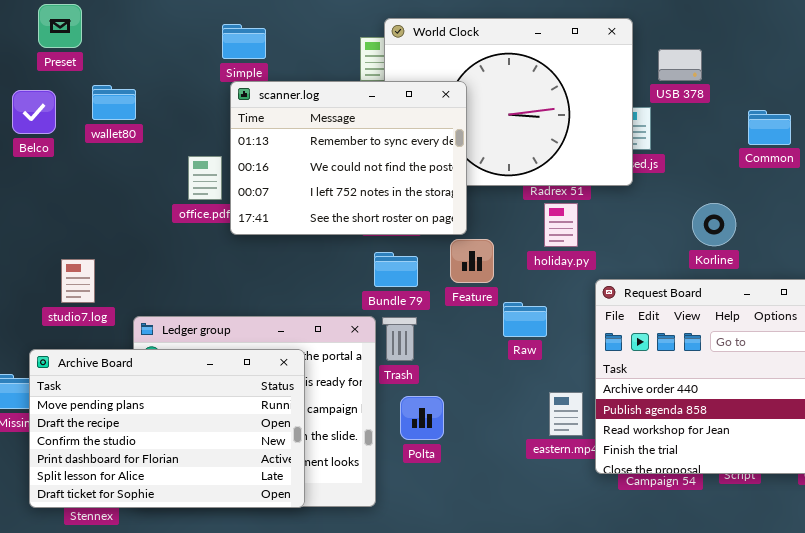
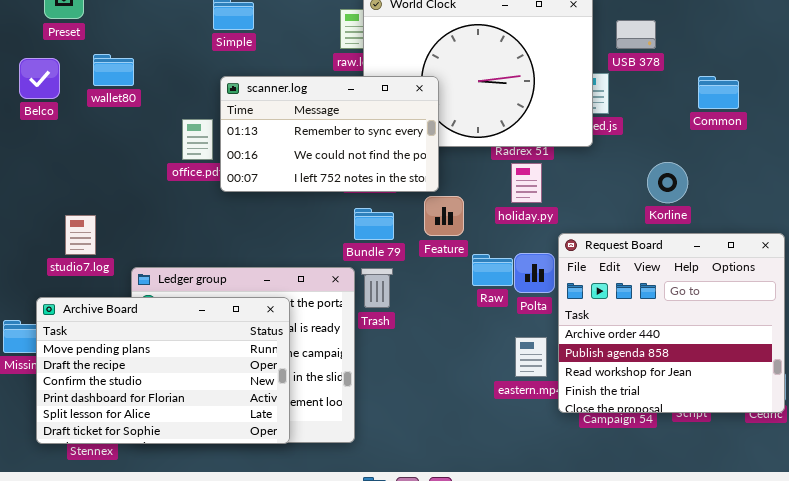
scanner.log: [230,81,467,235] -> [220,76,439,192], resized
Polta: [400,396,444,440] -> [514,253,555,293], moved

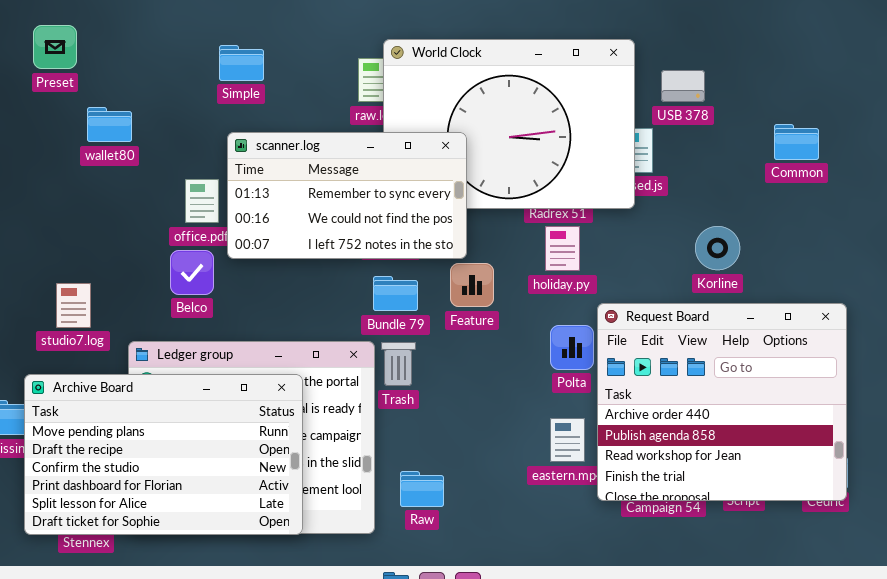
Belco: [19,58,60,99] -> [170,250,214,295], moved
Common: [698,76,739,109] -> [774,124,819,160], moved
Raw: [472,254,513,286] -> [400,471,444,507], moved

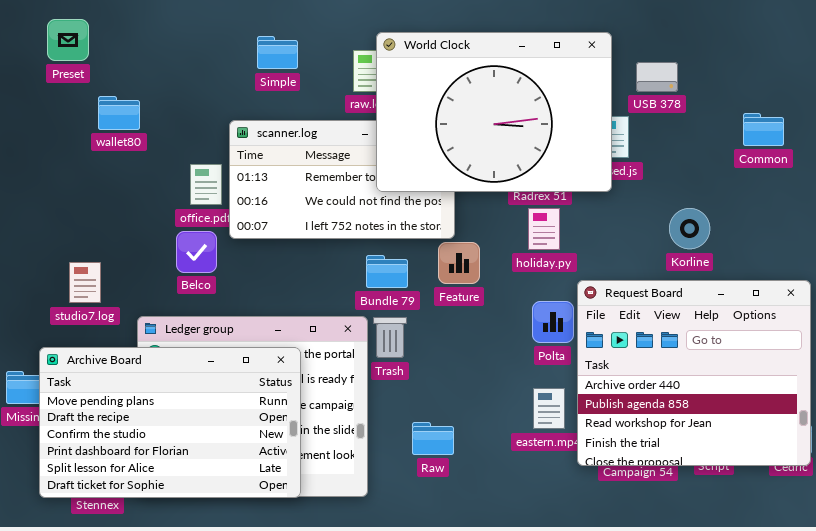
World Clock: [383,39,635,209] -> [376,32,612,192], raised
Simple: [219,45,264,81] -> [257,36,298,69], moved
Raw: [400,471,444,507] -> [412,422,454,455], moved

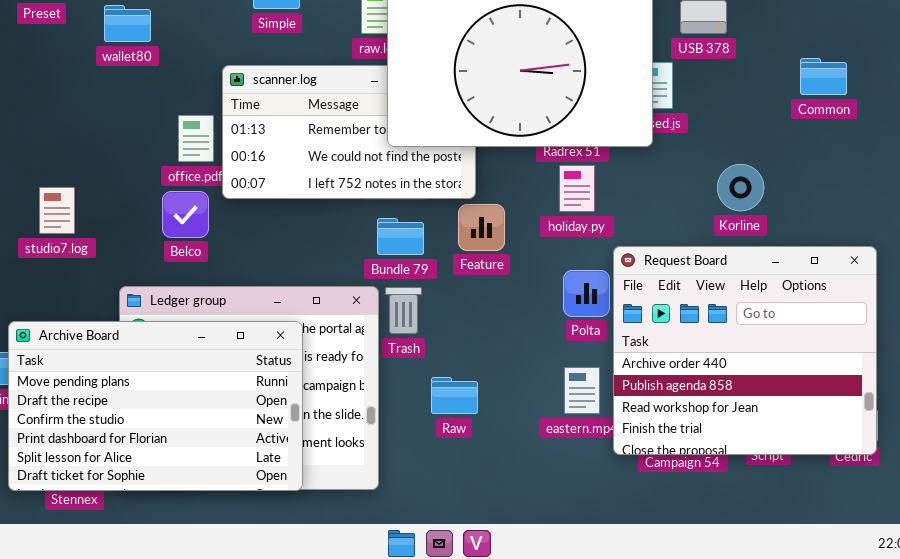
wallet80: [98,96,140,130] -> [104,5,151,42], moved
studio7.log: [69,262,101,303] -> [39,187,75,234], moved
Raw: [412,422,454,455] -> [431,377,478,414], moved

